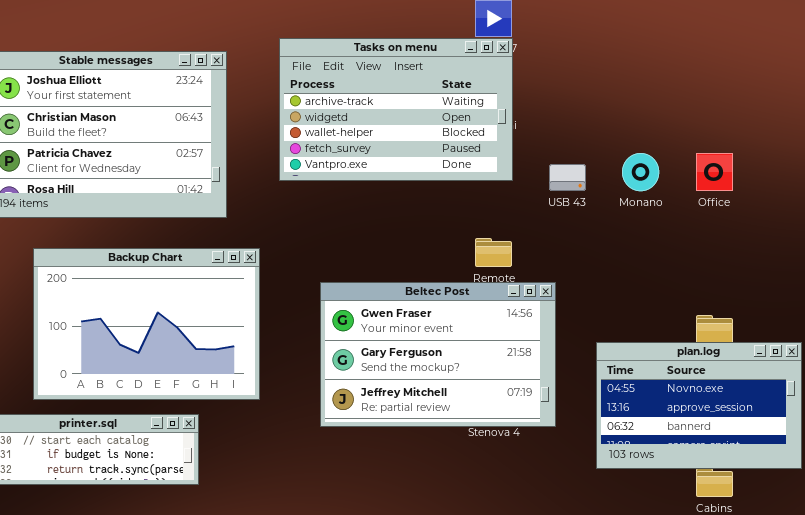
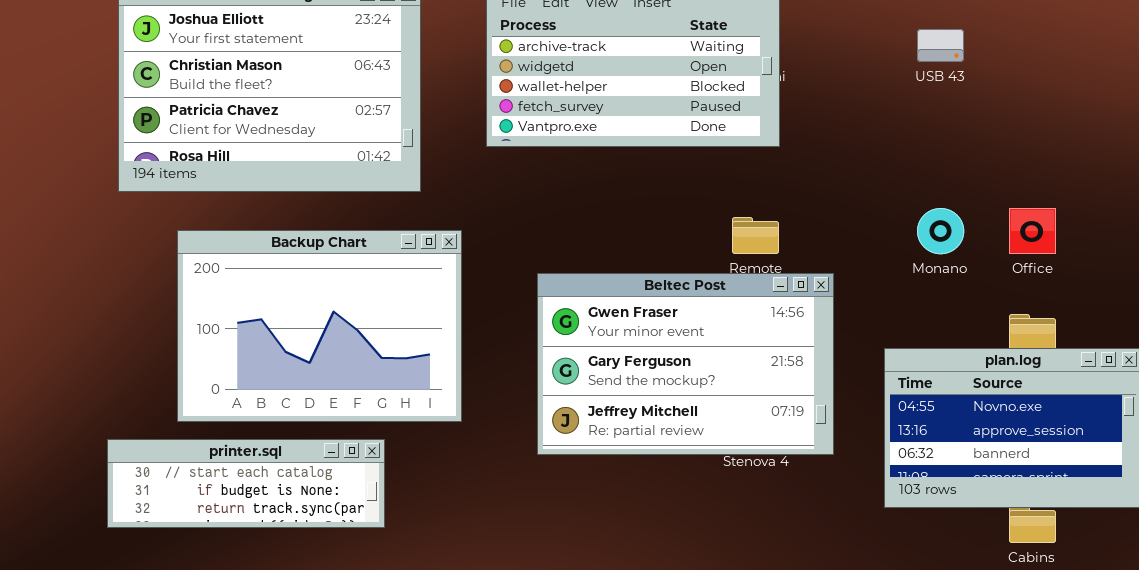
Monano: [622,153,659,191] -> [917,208,964,254], moved
Office: [696,153,733,191] -> [1009,208,1056,254], moved
USB 43: [549,164,586,191] -> [917,29,964,62], moved

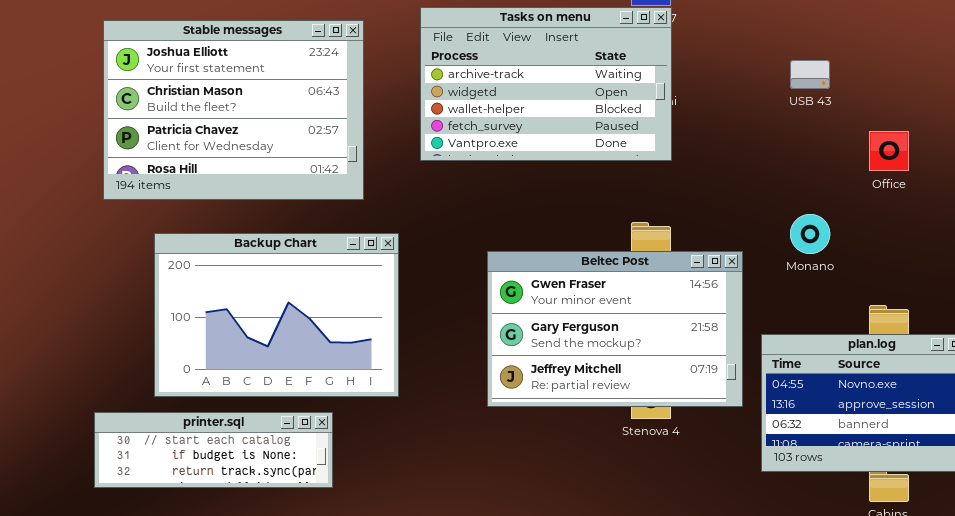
Office: [1009,208,1056,254] -> [869,131,909,171], moved
Beltec Post: [537,273,834,455] -> [487,251,743,407], moved

